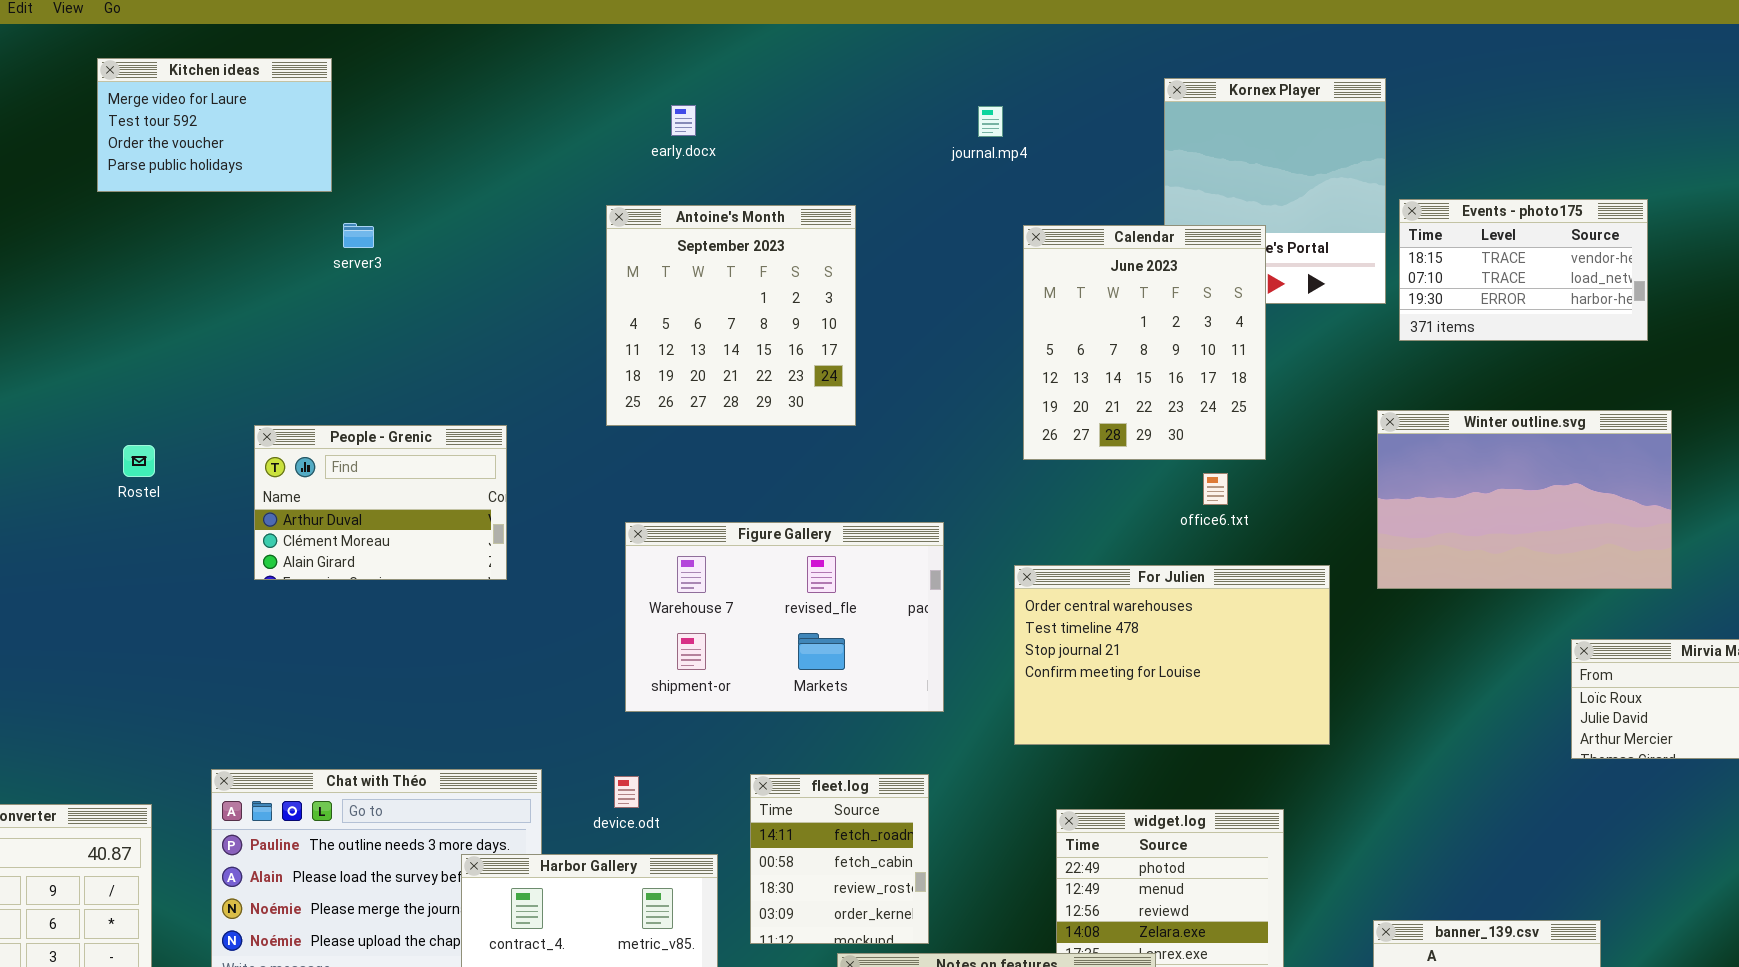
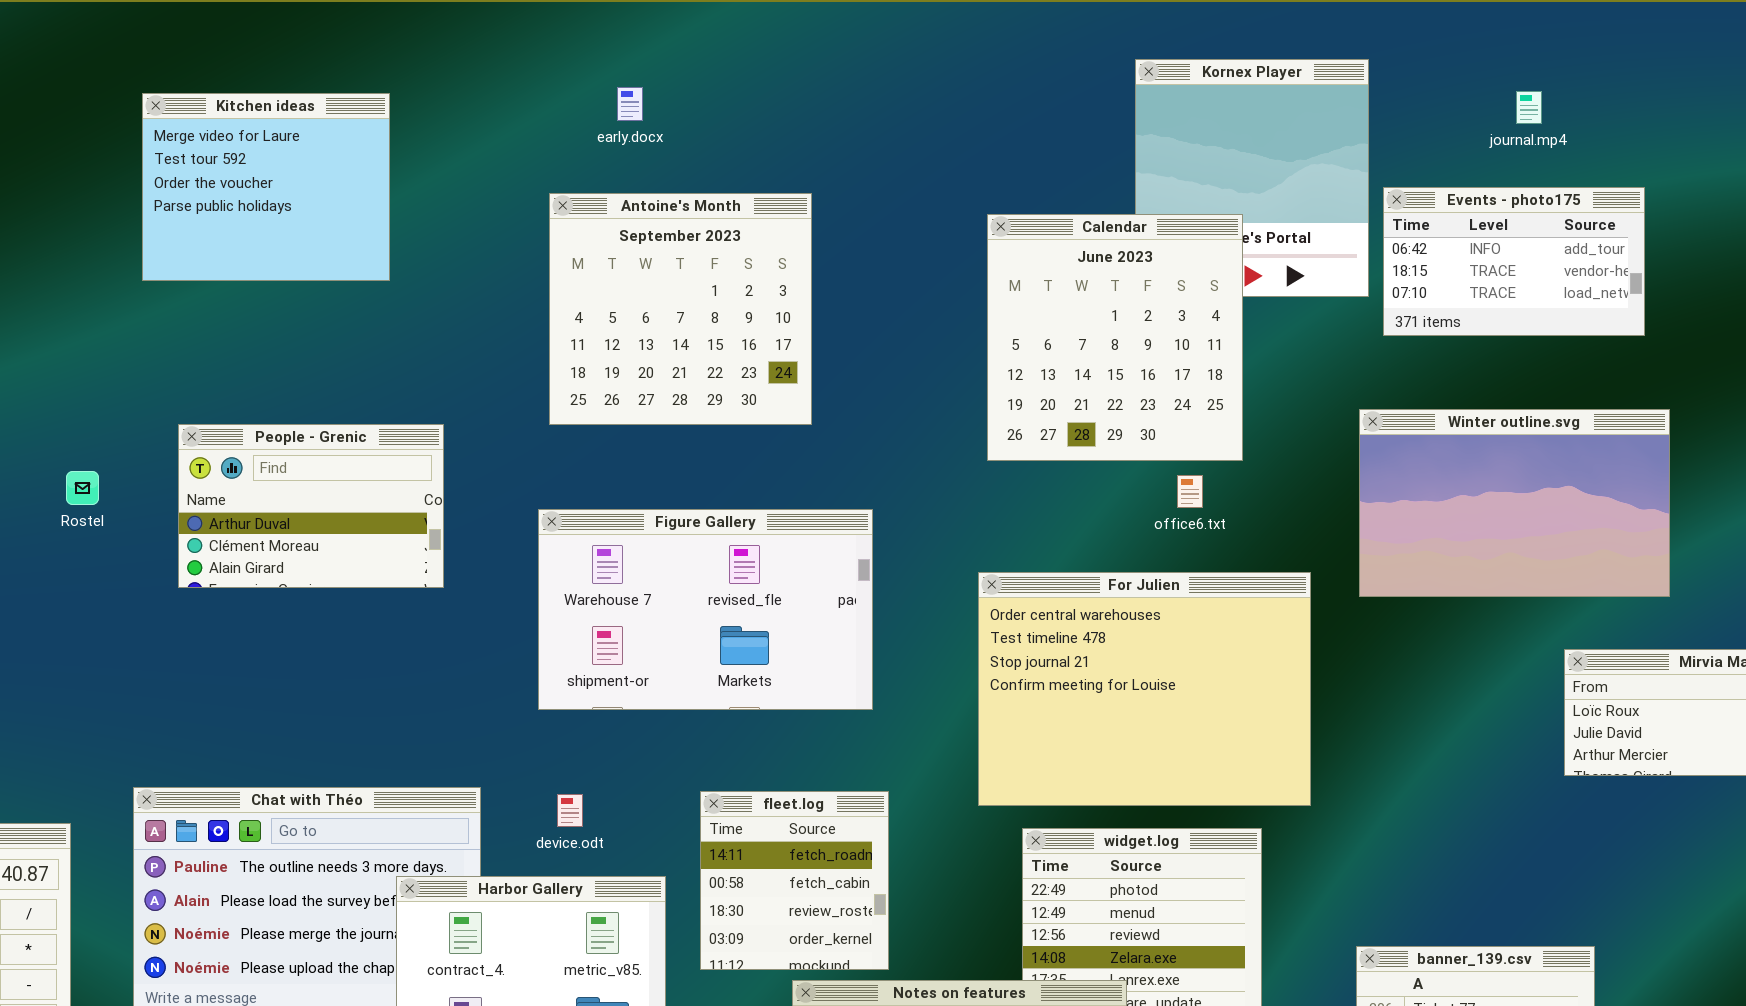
Kitchen ideas: [97,58,332,192] -> [142,93,390,281], moved, resized
journal.mp4: [978,106,1003,137] -> [1516,91,1542,124], moved
Events - photo175: [1399,199,1648,341] -> [1383,187,1645,336], scrolled up 1 row
Rostel: [123,445,155,477] -> [66,471,99,505], moved
Figure Gallery: [625,522,944,712] -> [538,509,873,710], moved
For Julien: [1014,565,1330,745] -> [978,572,1311,806], resized

